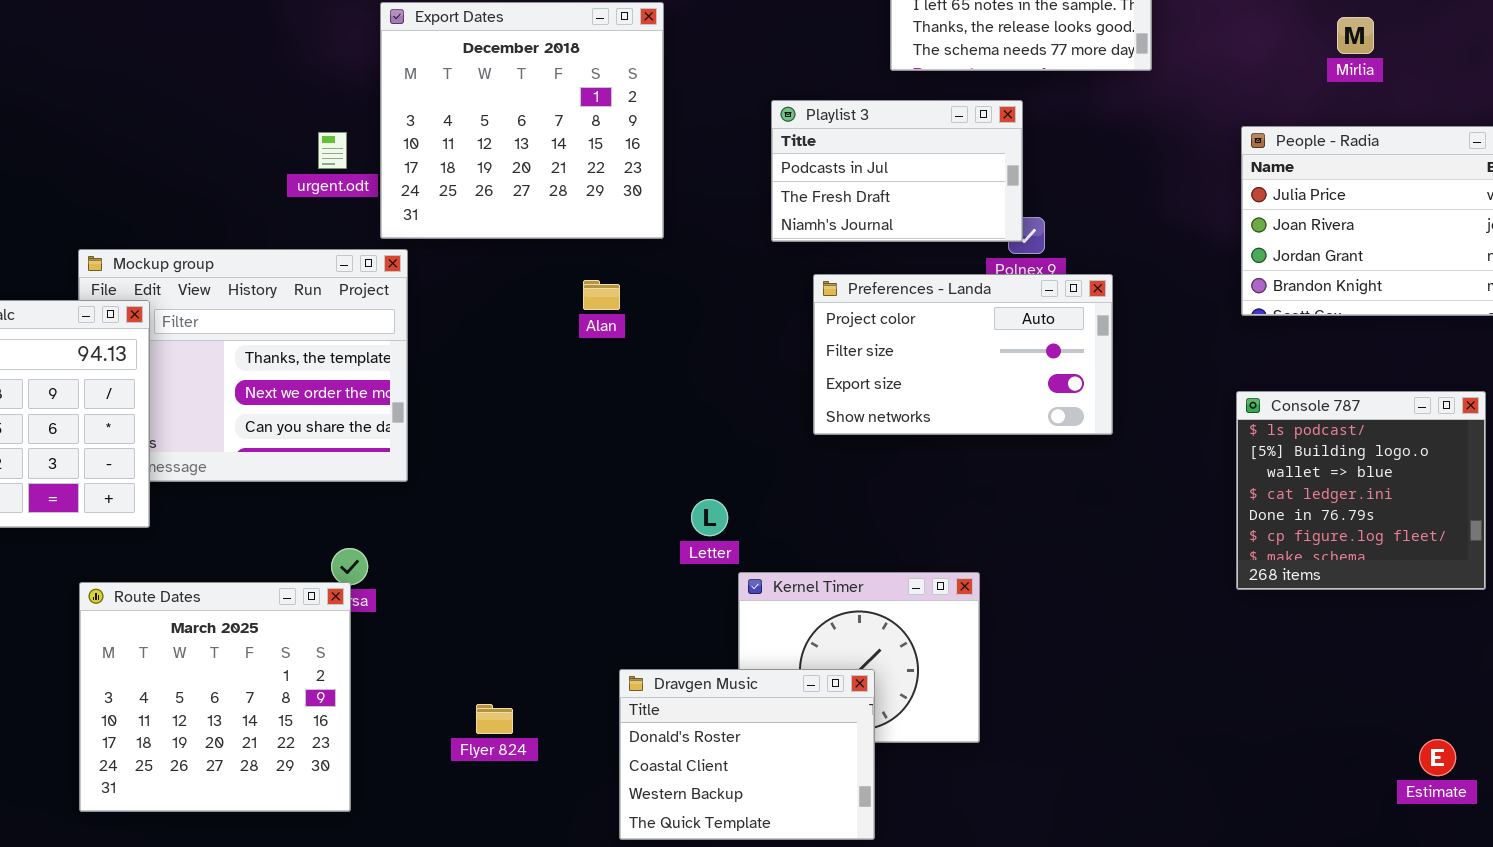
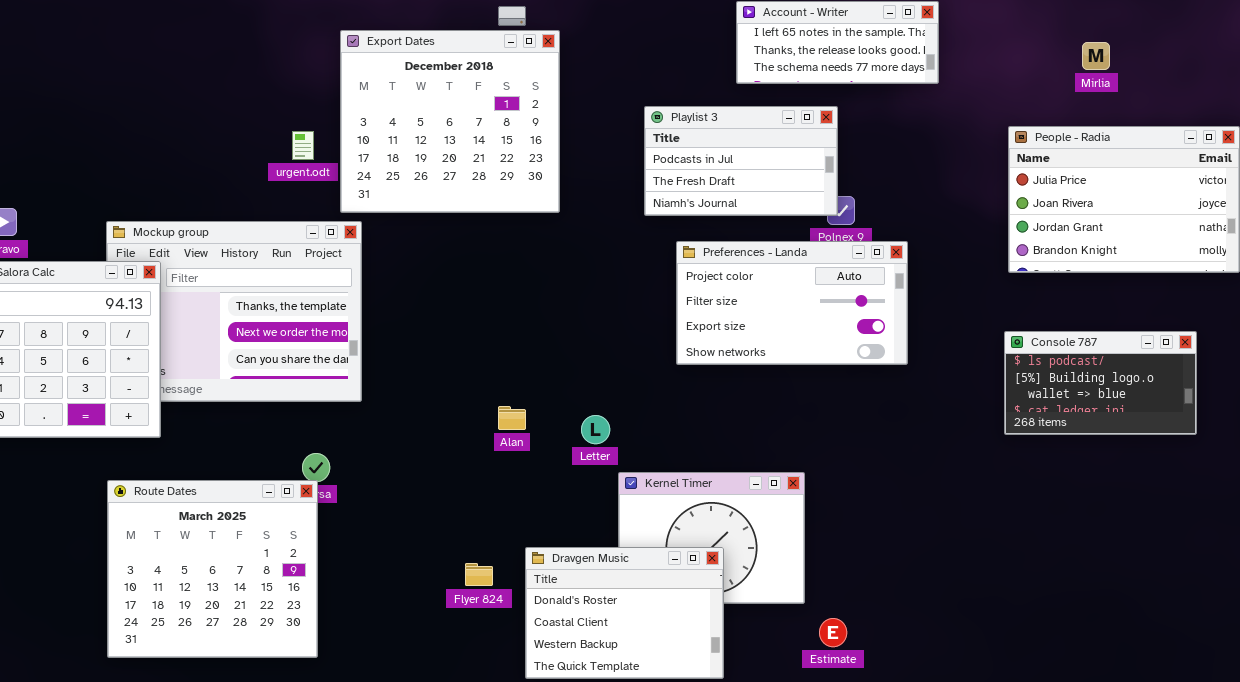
Alan: [583,280,620,310] -> [498,406,526,430], moved
Console 787: [1236,391,1486,590] -> [1004,331,1197,435], resized
Flyer 824: [476,704,513,734] -> [465,563,493,586], moved
Estimate: [1419,739,1456,776] -> [819,618,847,647], moved

